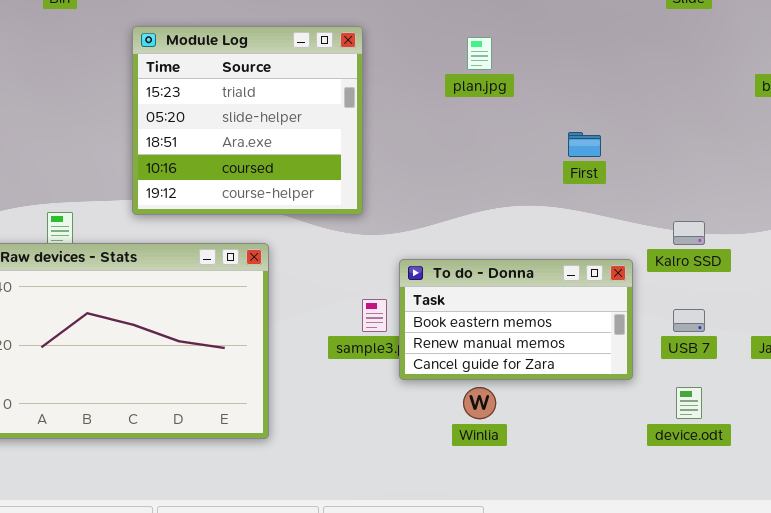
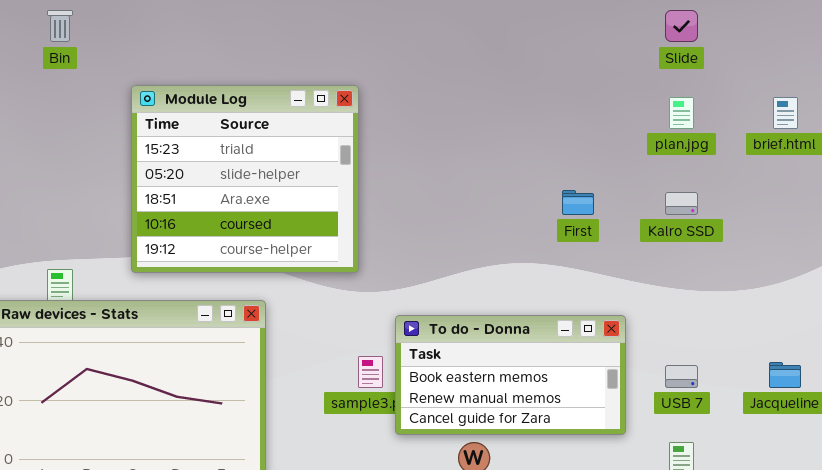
plan.jpg: [467,37,492,70] -> [669,97,694,129], moved
Kalro SSD: [673,221,705,245] -> [665,192,698,215], moved

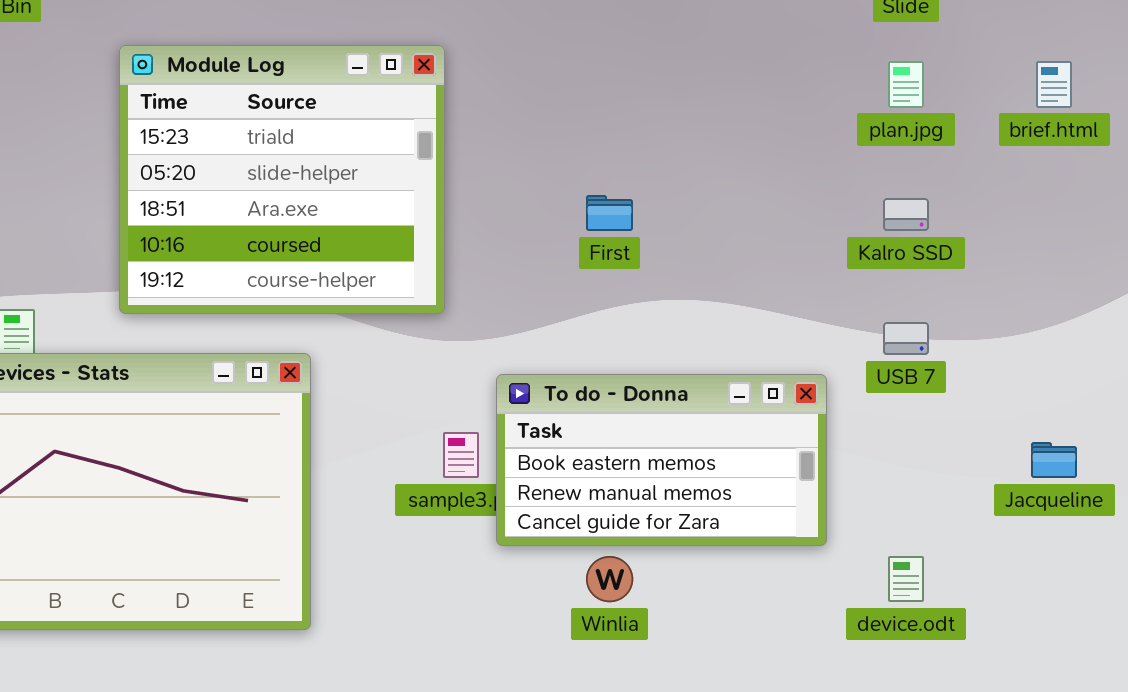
First: [562,190,594,215] -> [586,195,633,231], moved
USB 7: [665,365,698,388] -> [883,322,929,355], moved

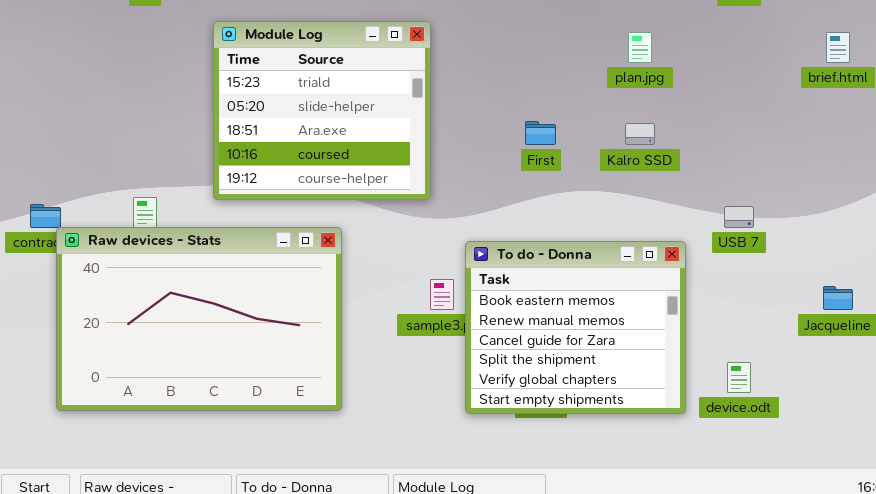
plan.jpg: [888,61,924,108] -> [628,32,652,63], moved
Kalro SSD: [883,198,929,231] -> [625,123,655,145], moved
To do - Donna: [496,374,827,546] -> [465,241,686,414], resized

